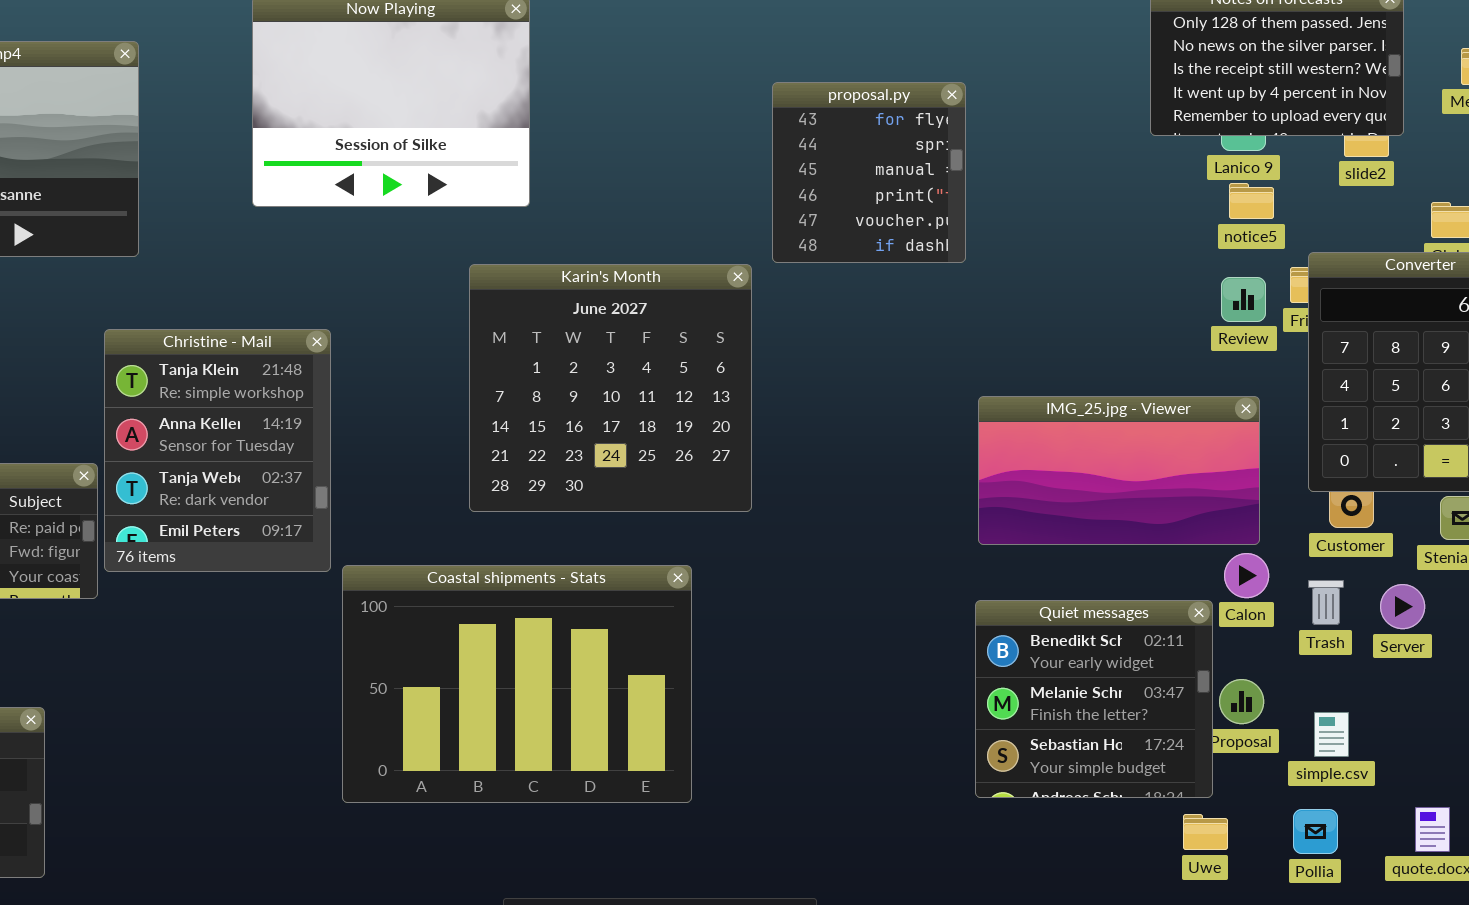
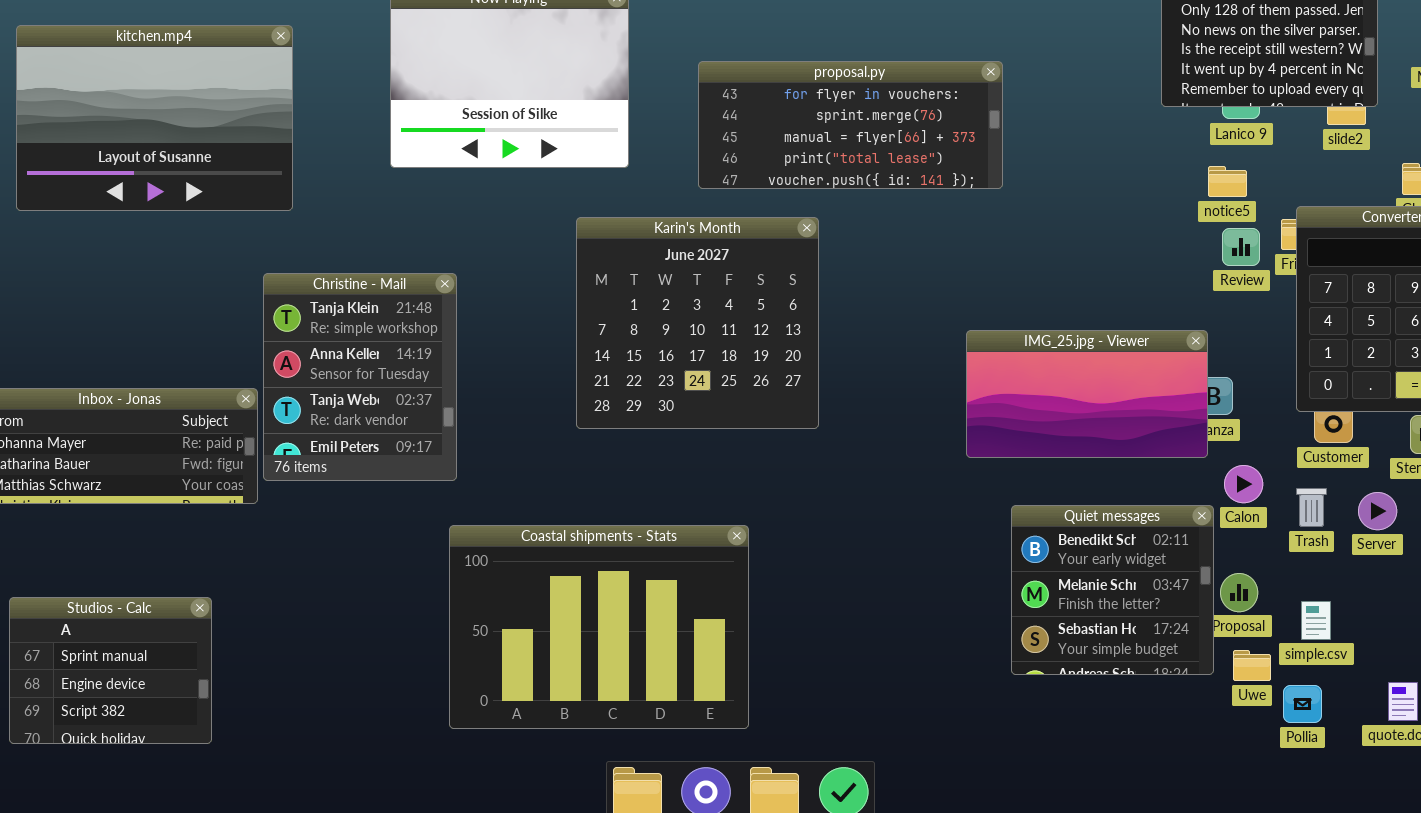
proposal.py: [772,82,966,263] -> [698,61,1003,189], resized
notice5: [1229,183,1274,219] -> [1208,166,1247,197], moved
IMG_25.jpg - Viewer: [978,396,1260,545] -> [966,330,1208,458], moved
Coastal shipments - Stats: [342,565,692,803] -> [449,525,749,729], moved
Uwe: [1183,814,1228,850] -> [1233,650,1271,681], moved

